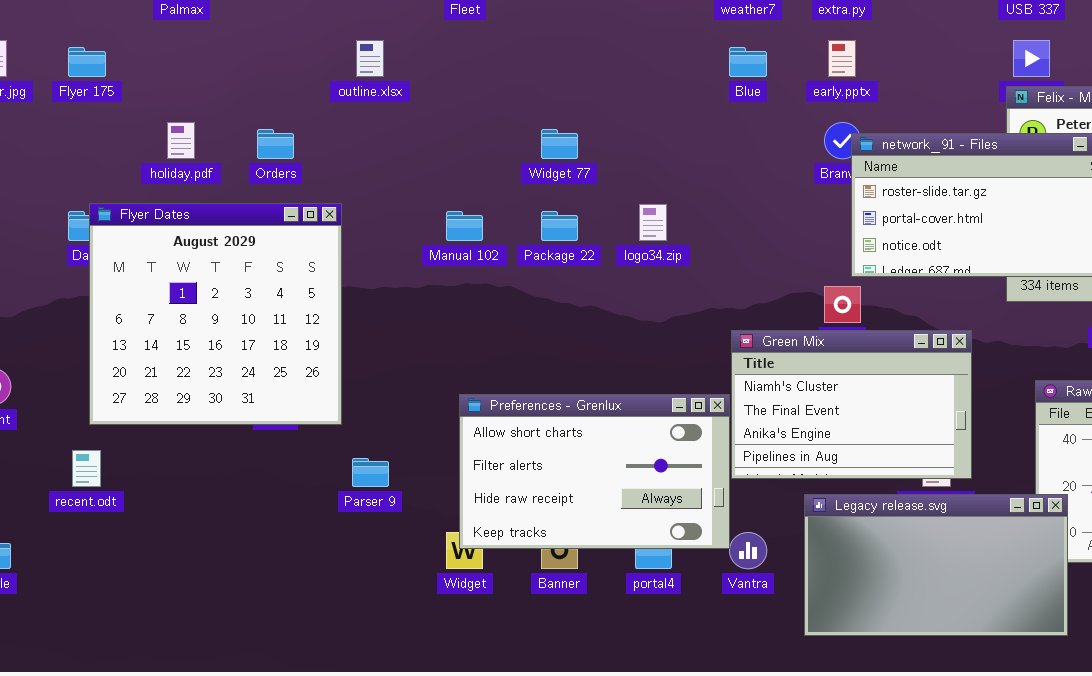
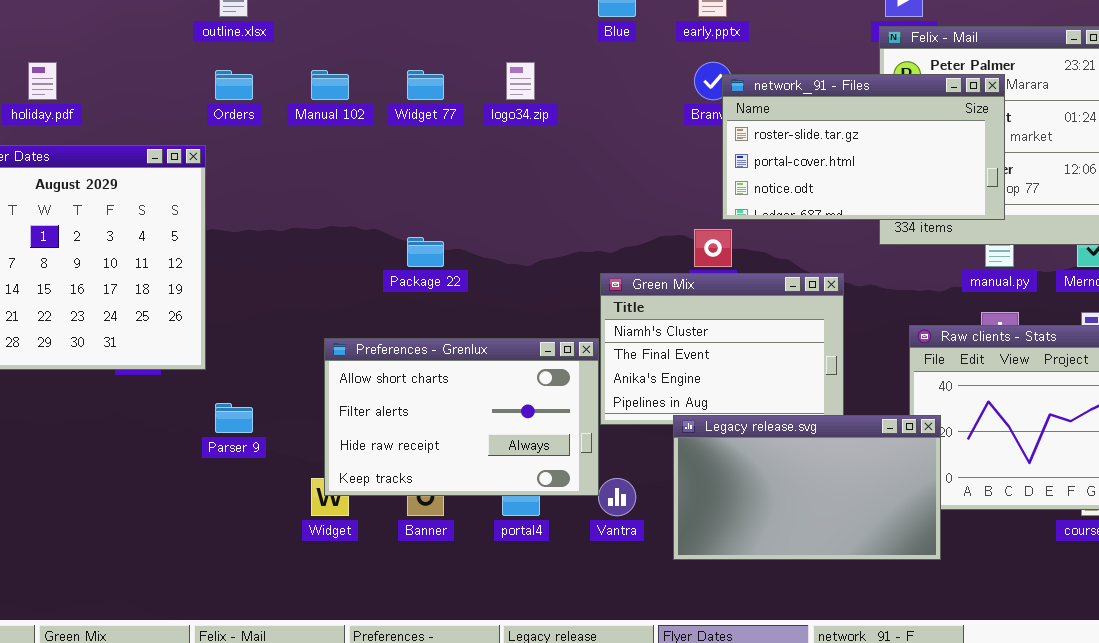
Orders: [257,129,294,159] -> [215,70,253,100], moved
logo34.zip: [639,204,667,241] -> [506,62,535,100], moved
Manual 102: [446,211,483,241] -> [311,70,349,100], moved
Package 22: [541,211,578,241] -> [407,237,444,267], moved
Legacy release.svg: [804,494,1068,636] -> [673,415,941,560], moved

